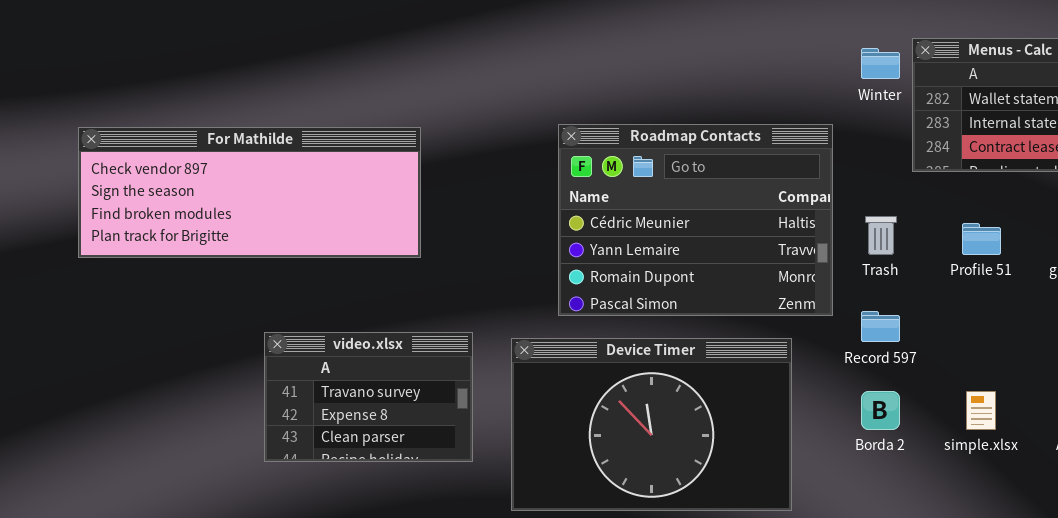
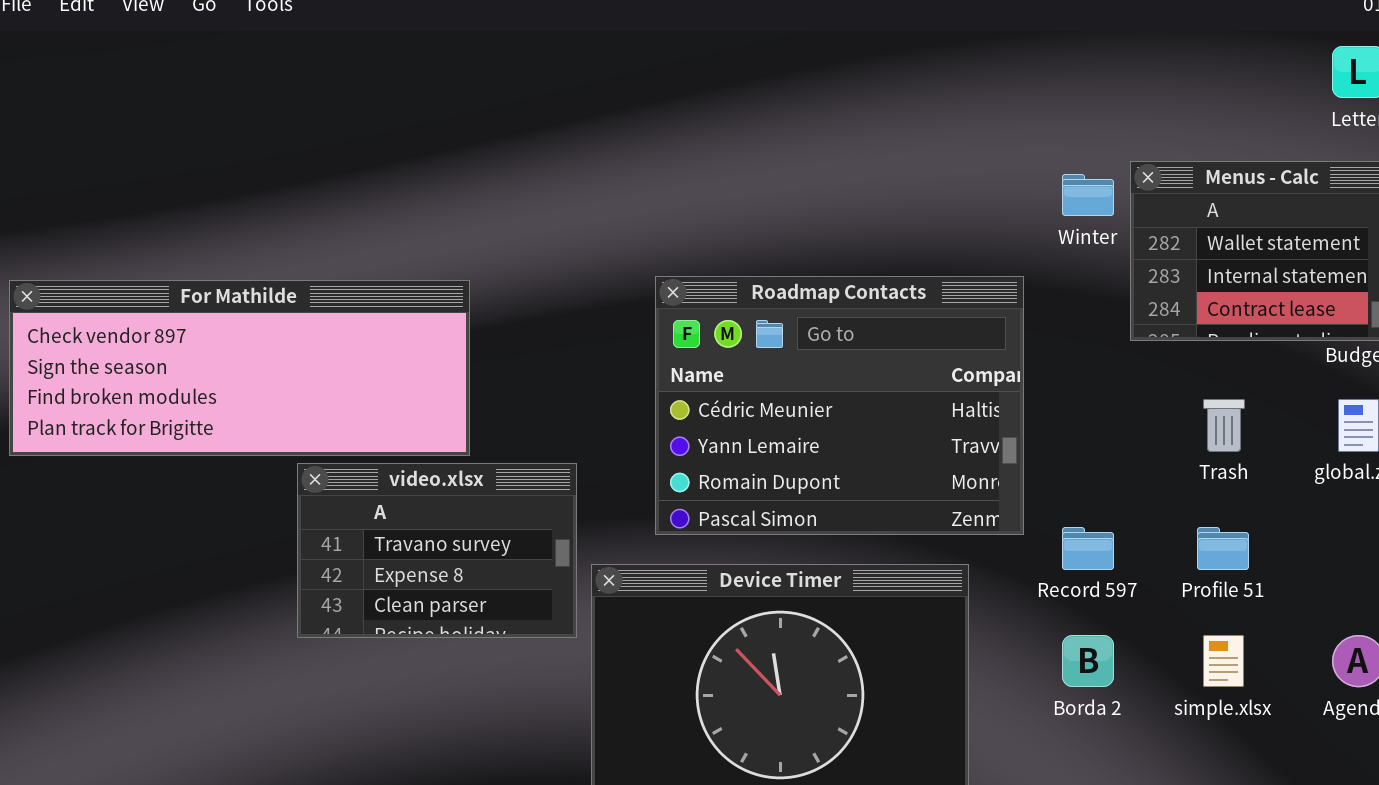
Trash: [865,216,897,255] -> [1203,399,1245,452], moved
Profile 51: [962,223,1001,255] -> [1197,527,1249,570], moved
video.xlsx: [264,332,473,462] -> [297,463,577,638], moved

